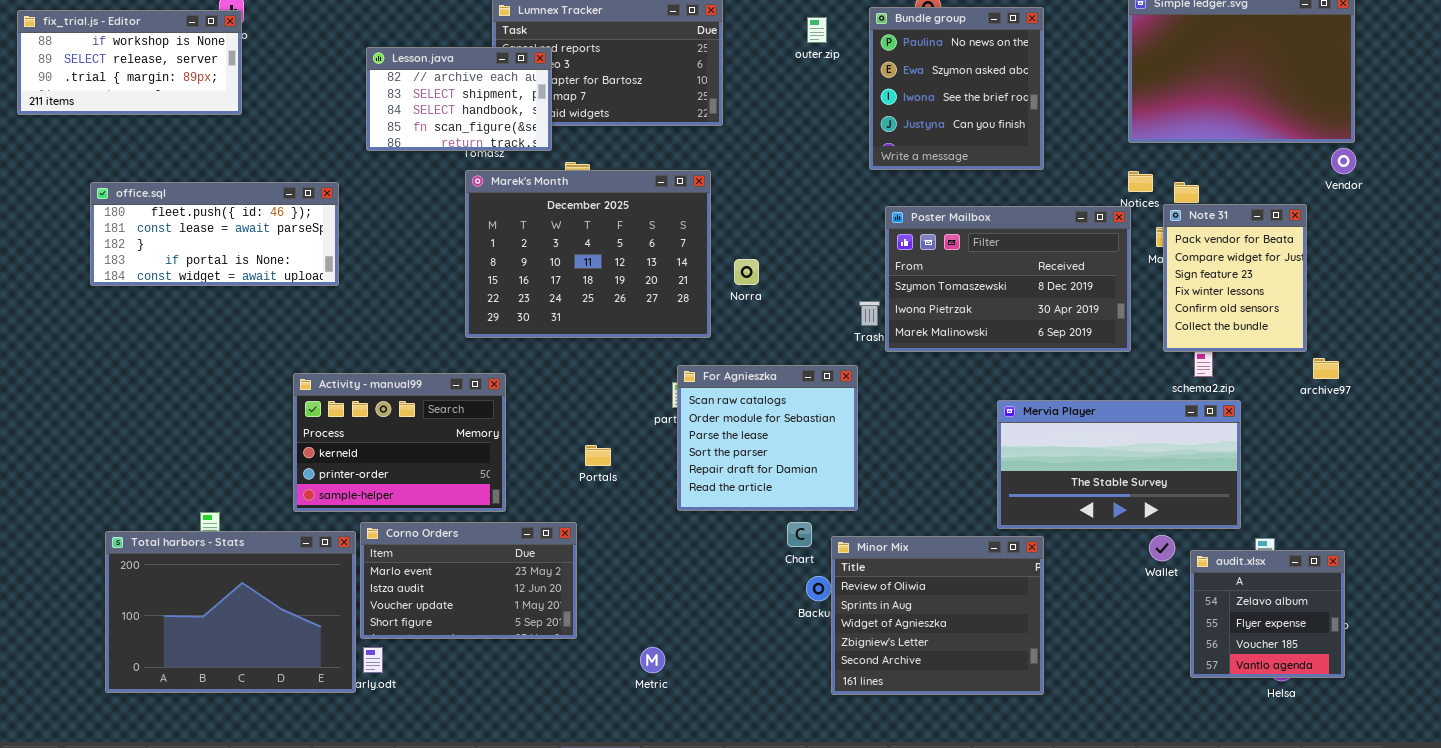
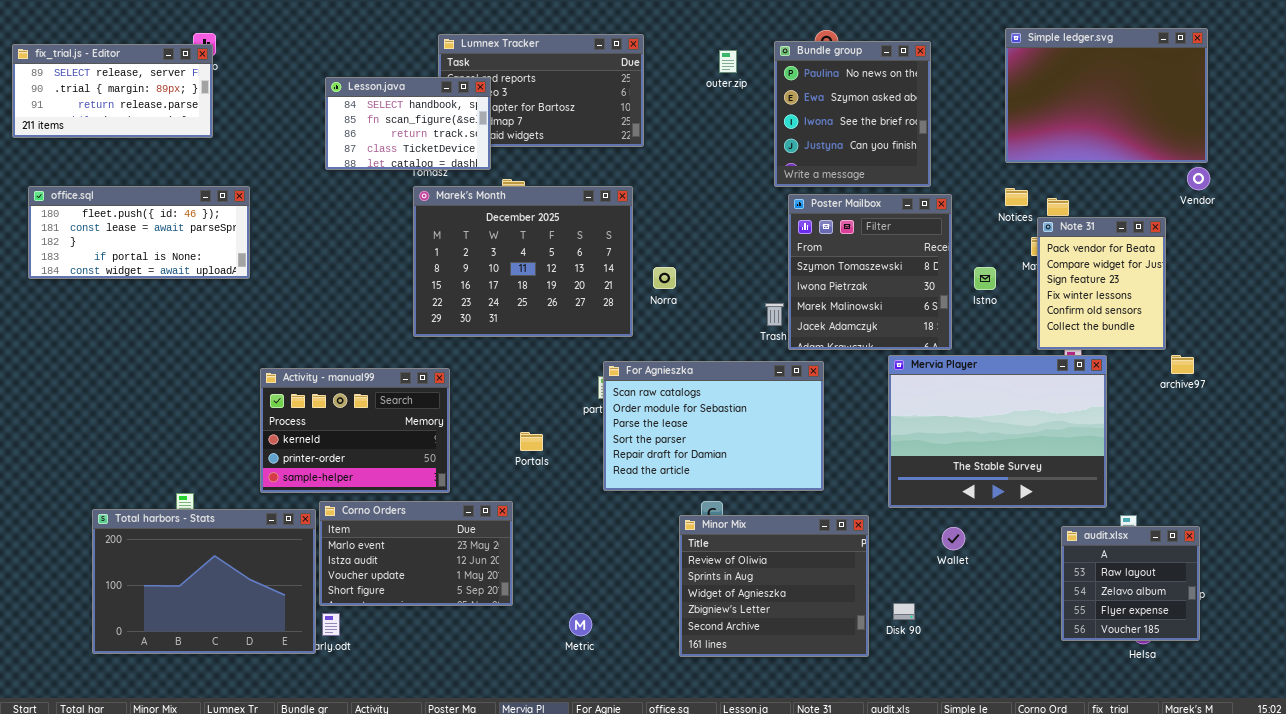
fix_trial.js - Editor: [17,10,242,115] -> [12,44,213,138], scrolled down 1 row
Lesson.java: [366,47,552,151] -> [325,77,491,170], scrolled down 2 rows
office.sql: [90,182,339,286] -> [28,186,250,279], moved
Poster Mailbox: [885,206,1131,352] -> [788,194,952,350], resized
For Agnieszka: [677,365,858,511] -> [603,361,824,491], resized
Mervia Player: [997,400,1241,529] -> [888,355,1107,508], resized
Wallet: [1149,535,1175,561] -> [942,527,965,550], moved
Minor Mix: [831,536,1044,695] -> [679,515,869,657], moved
audit.xlsx: [1190,550,1345,678] -> [1061,526,1200,641], scrolled up 1 row

